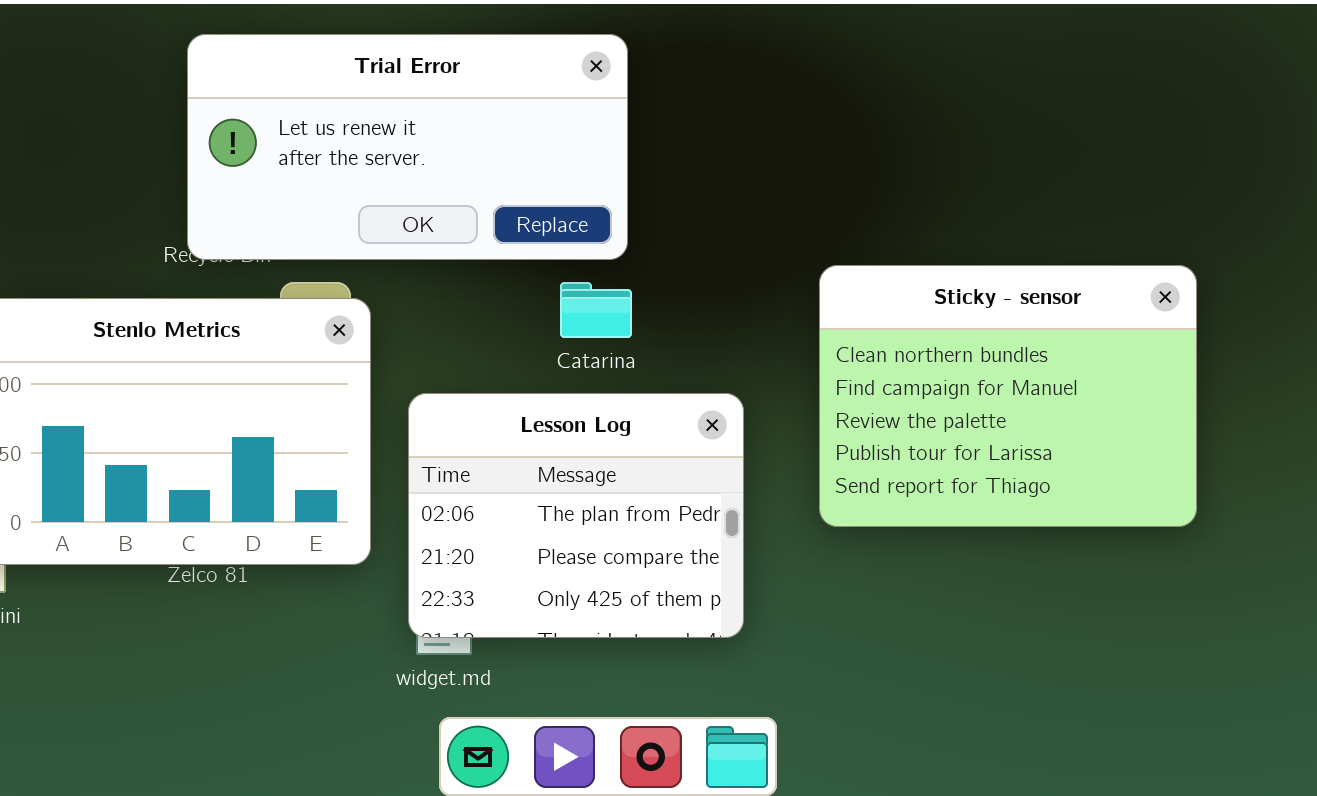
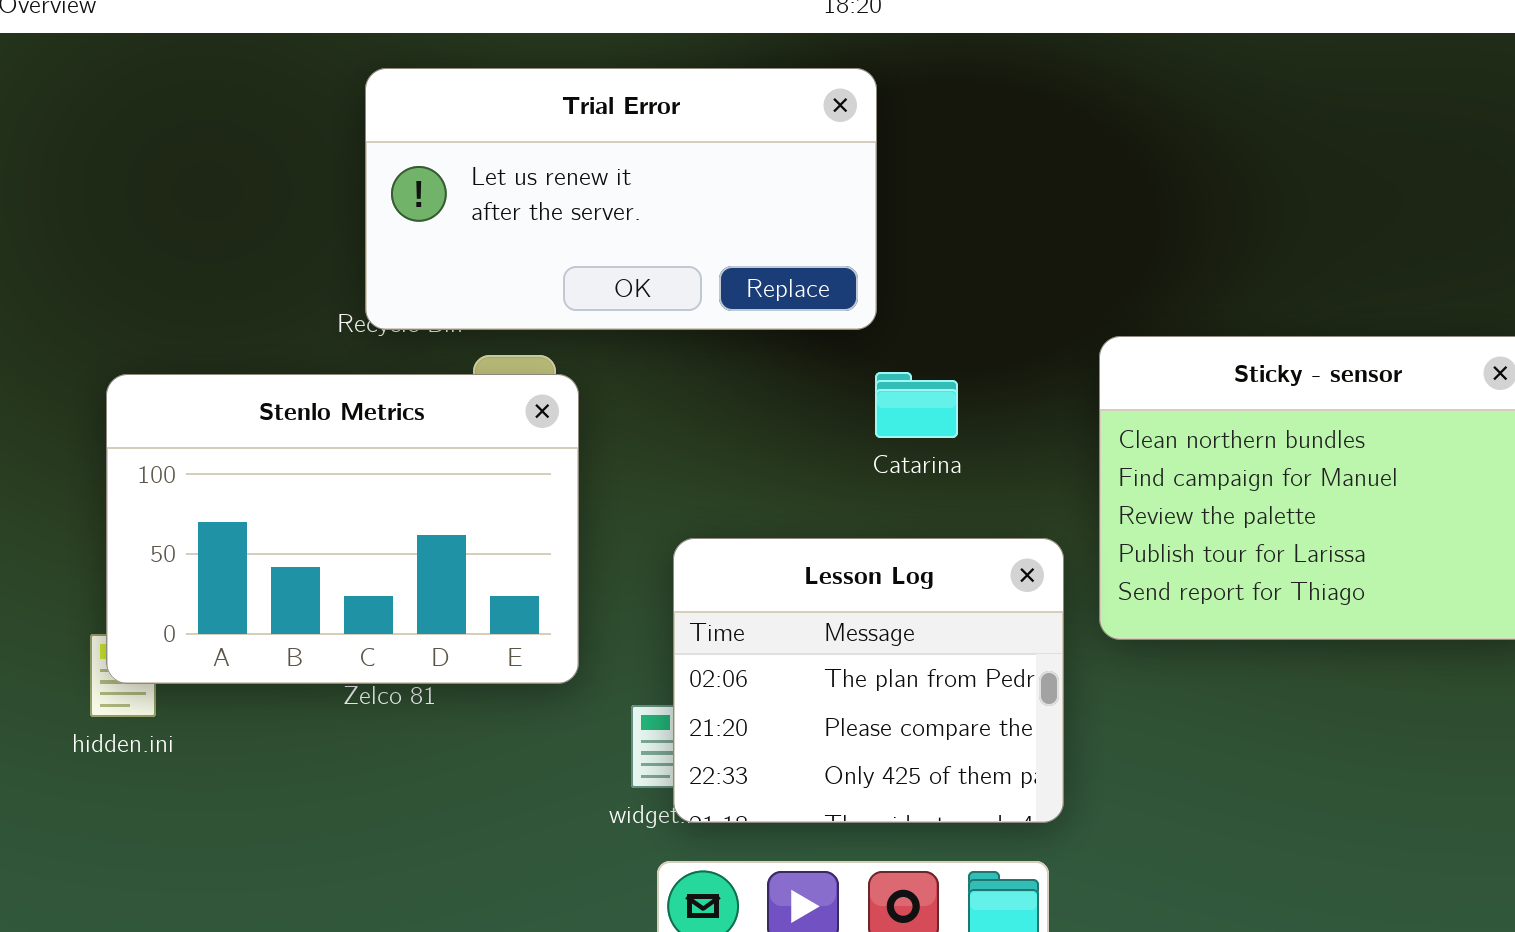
Catarina: [560,282,632,338] -> [875,372,958,438], moved
Lesson Log: [408,393,744,638] -> [673,538,1064,823], moved

